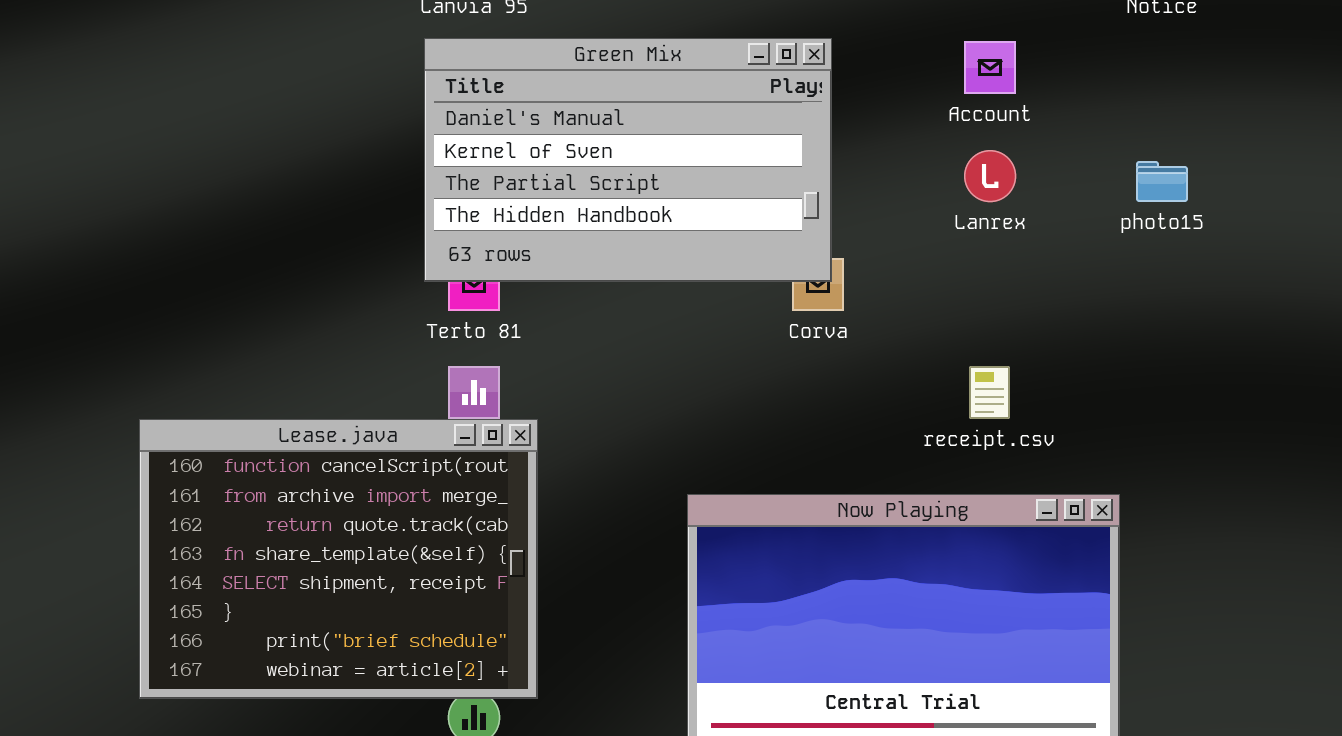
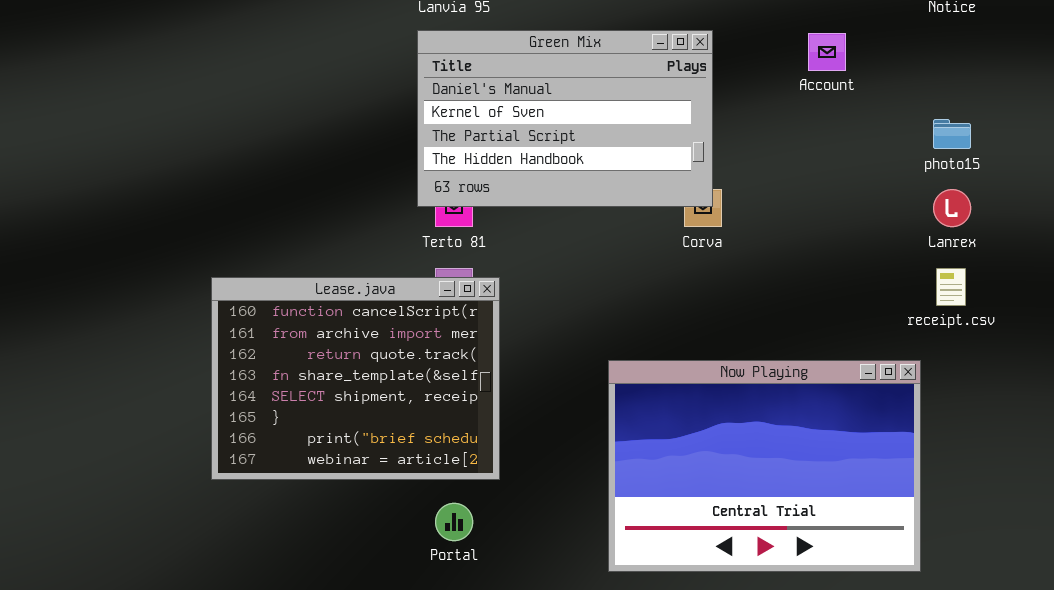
Lanrex: [964,150,1016,202] -> [933,189,971,227], moved
receipt.csv: [969,366,1010,419] -> [936,268,966,306], moved
Lease.java: [139,419,538,699] -> [211,277,500,480], moved

